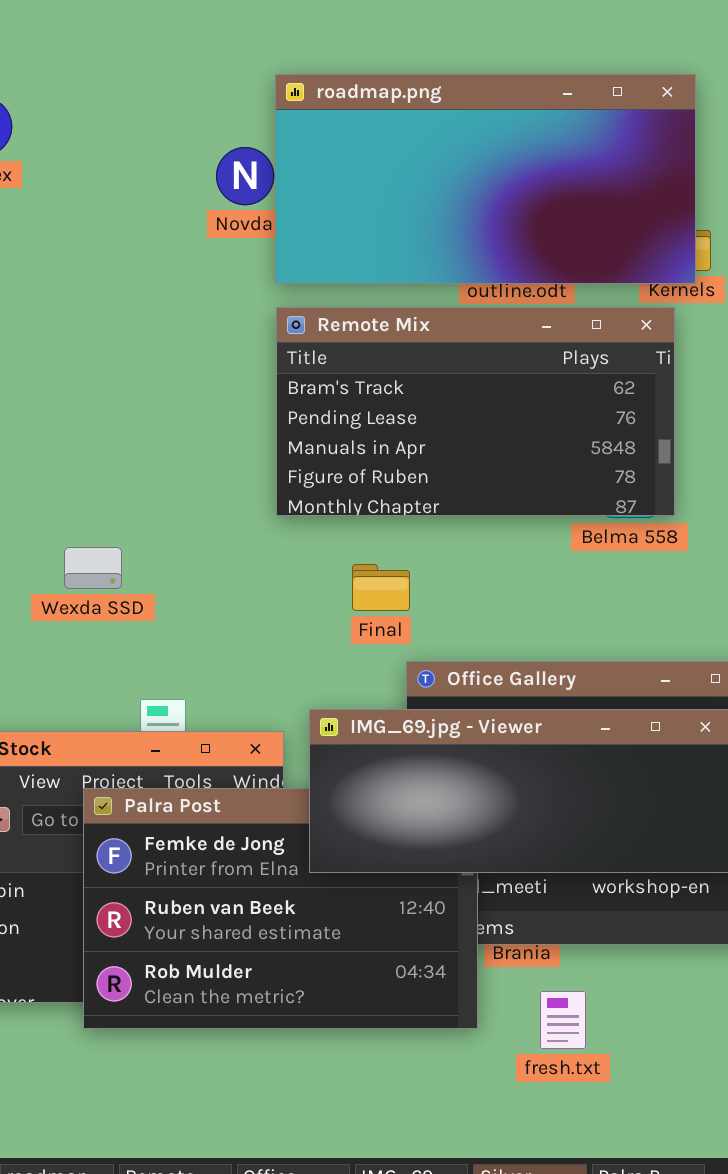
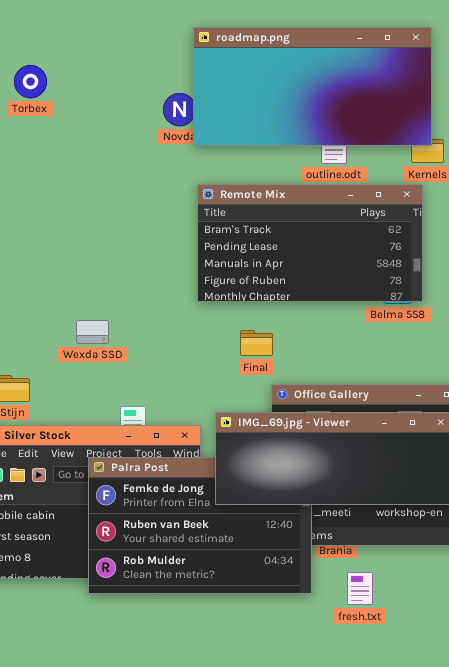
roadmap.png: [275,74,696,284] -> [193,27,432,146], moved

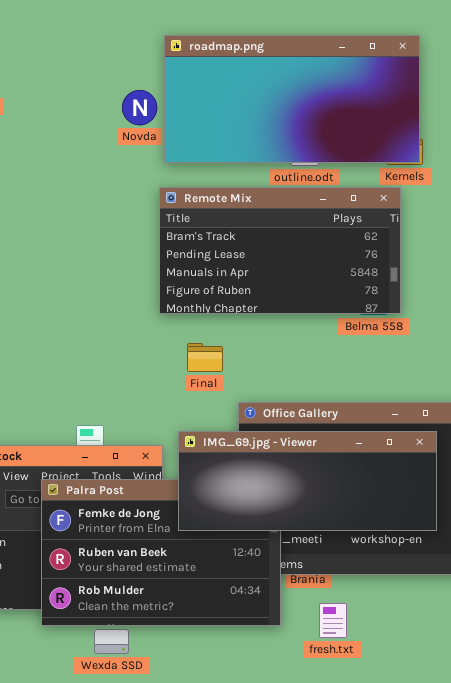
roadmap.png: [193,27,432,146] -> [164,35,420,163], moved
Wexda SSD: [76,320,109,344] -> [94,629,129,654], moved
Final: [240,330,273,356] -> [187,343,223,372], moved

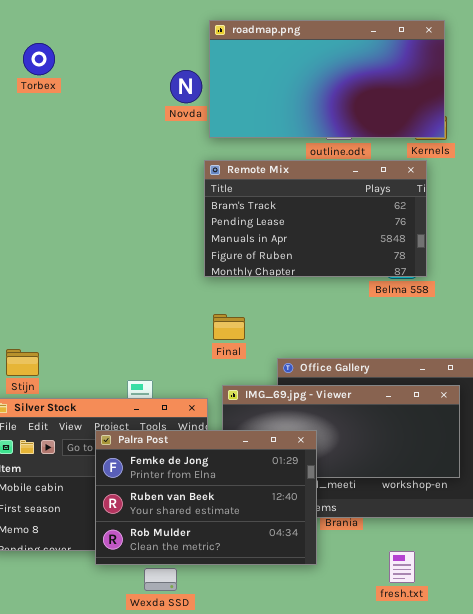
Final: [187,343,223,372] -> [213,314,245,340], moved
Palra Post: [41,479,281,626] -> [95,430,317,565], raised
fresh.txt: [319,603,347,638] -> [389,551,415,583], moved

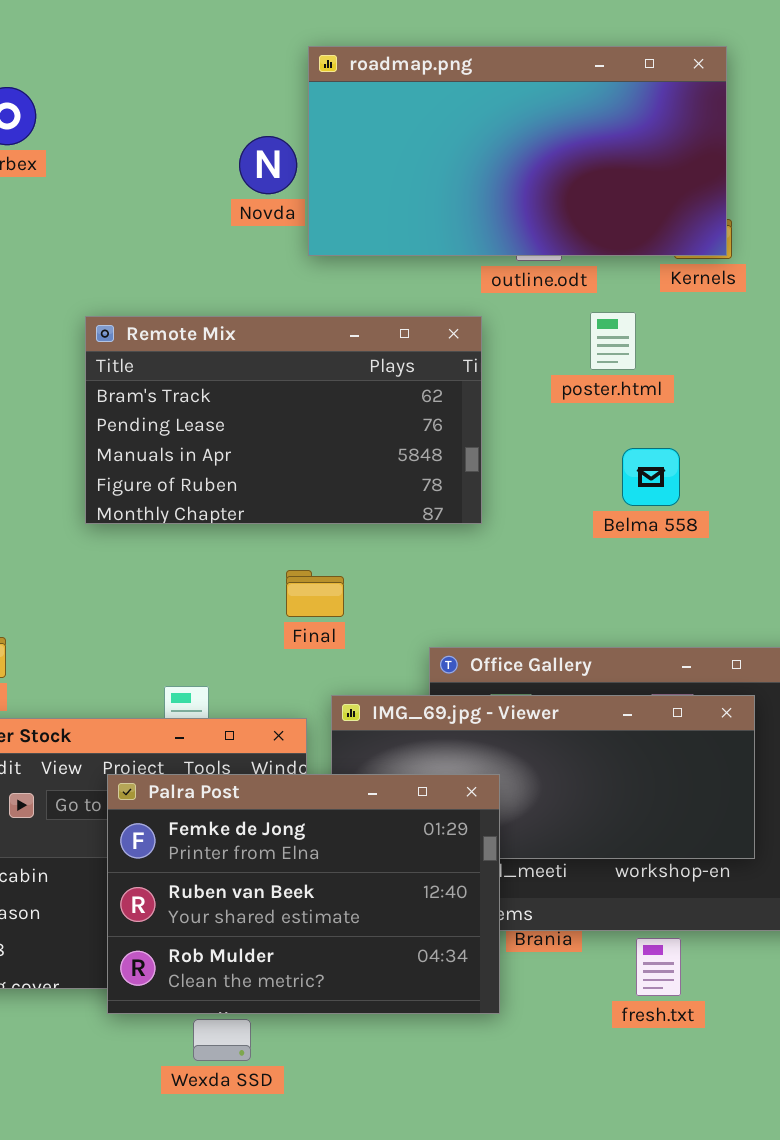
Remote Mix: [204,160,427,277] -> [85,316,482,524], moved
Final: [213,314,245,340] -> [286,570,344,617], moved
fresh.txt: [389,551,415,583] -> [636,938,681,996], moved

